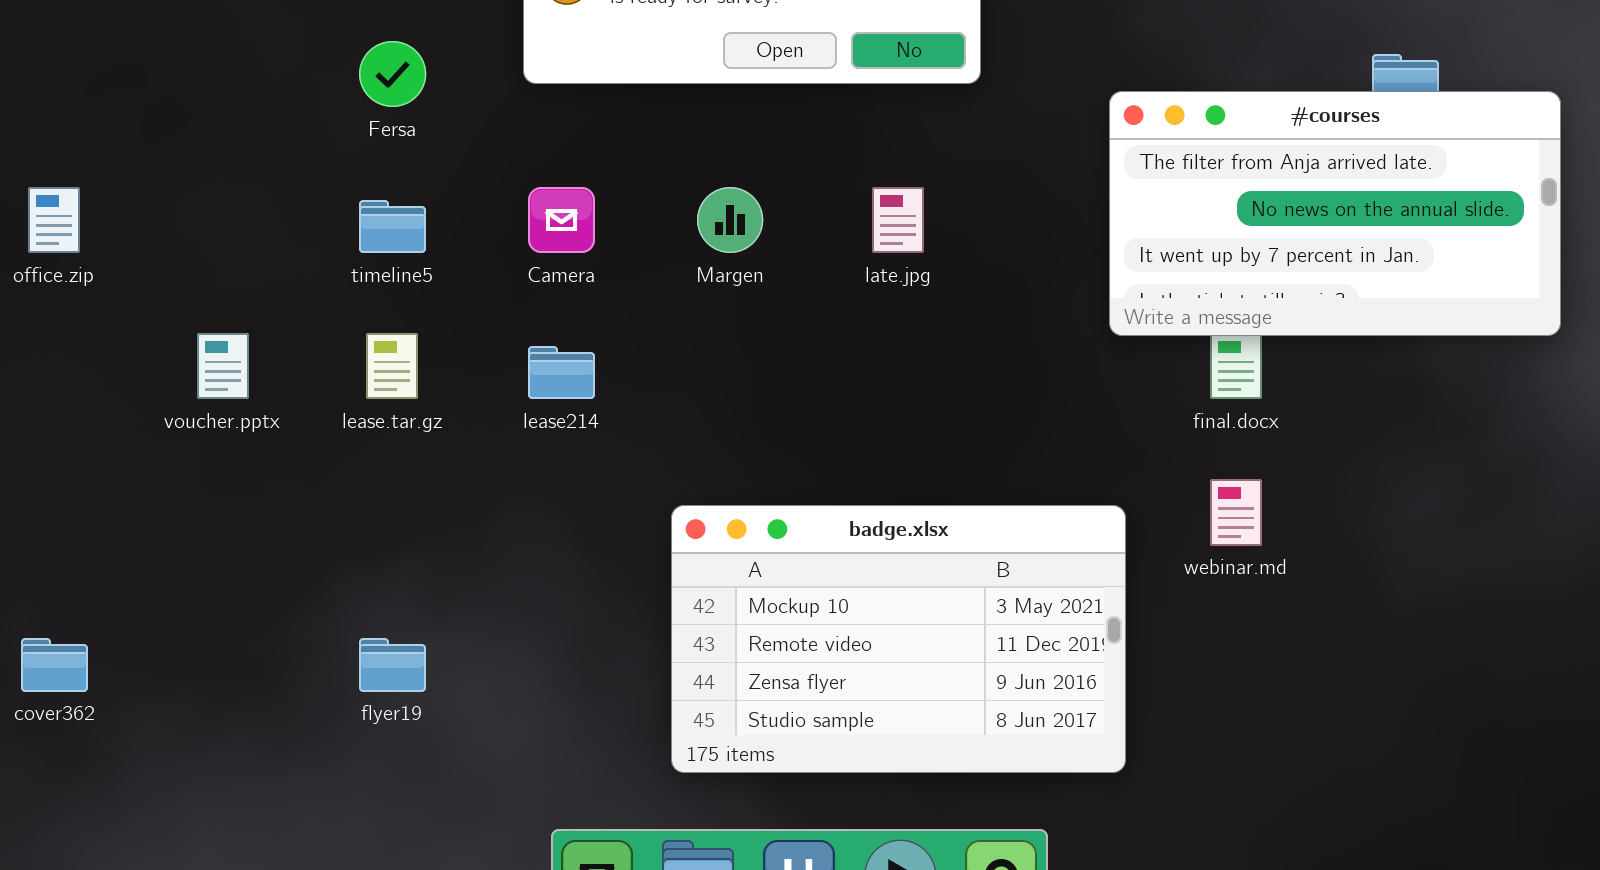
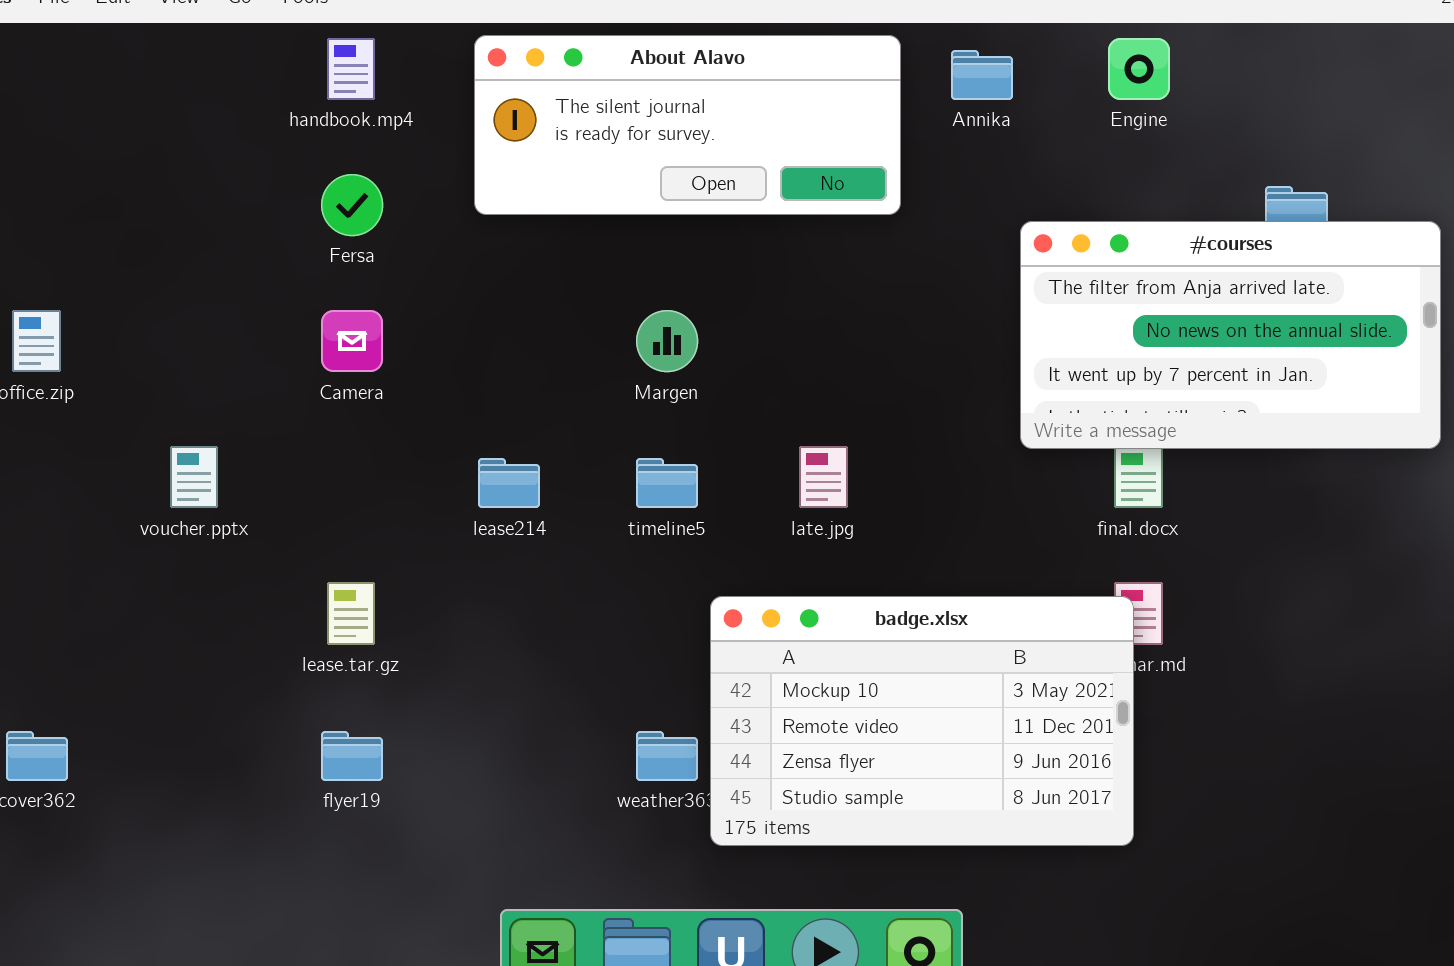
Camera: [528,187,595,253] -> [321,310,383,372], moved
late.jpg: [872,187,924,253] -> [799,446,848,508], moved
timeline5: [359,200,426,253] -> [636,458,698,508], moved
lease.tar.gz: [366,333,418,399] -> [327,582,375,645], moved
badge.xlsx: [671,505,1126,773] -> [710,596,1134,846], moved

